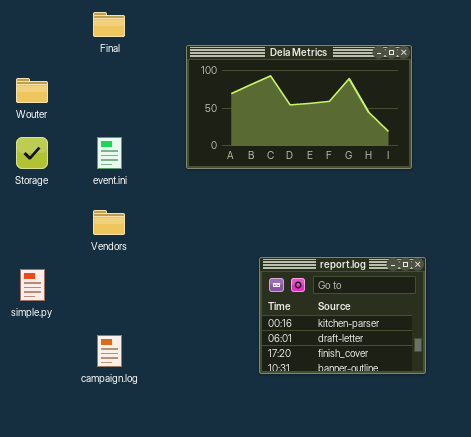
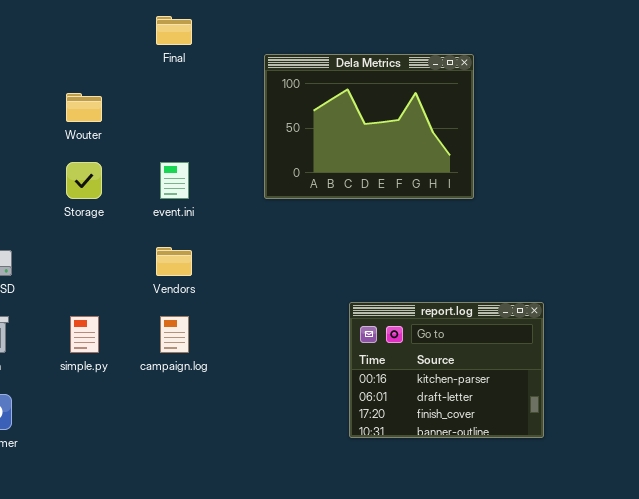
Dela Metrics: [186,45,412,169] -> [264,54,474,199], resized
campaign.log: [97,335,122,367] -> [160,316,189,353], moved

